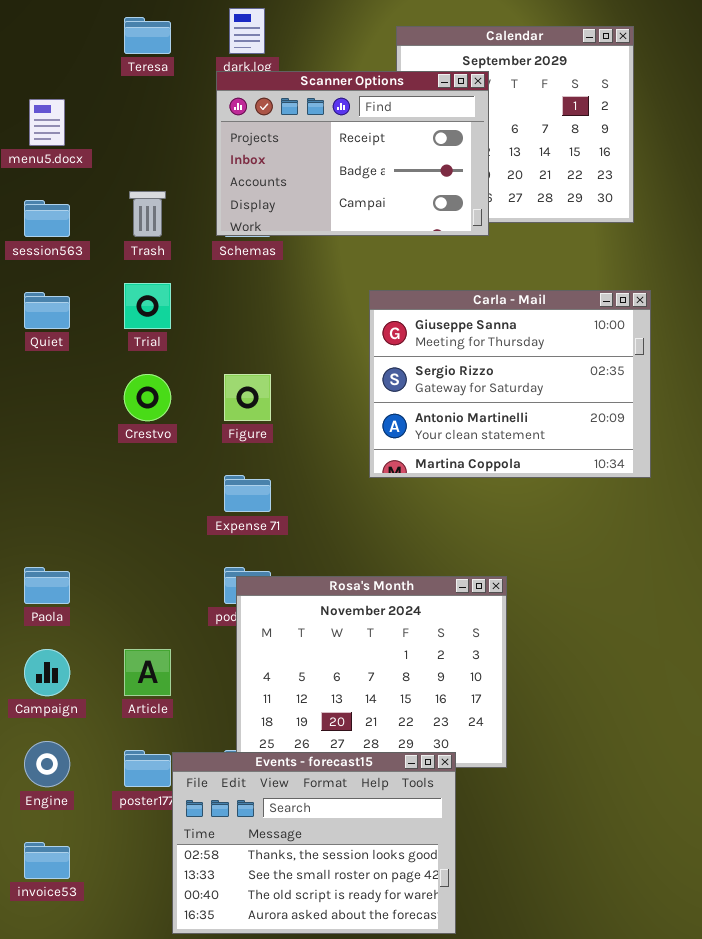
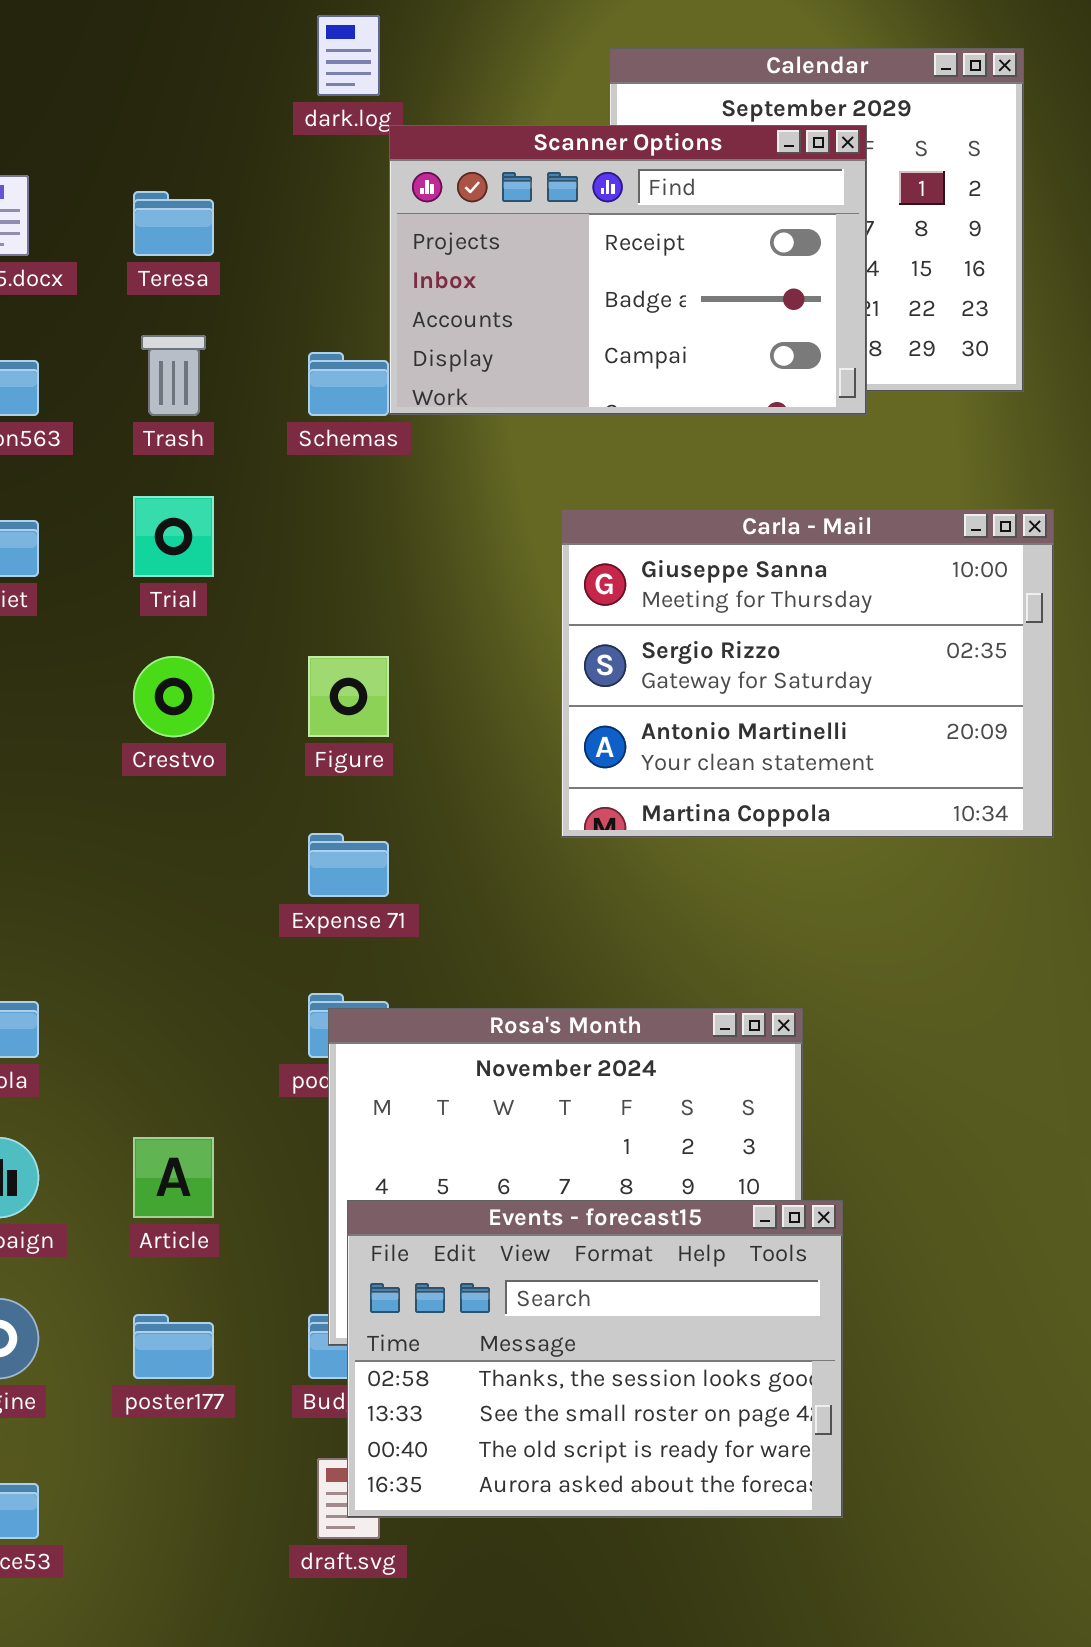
Teresa: [124,17,171,54] -> [133,191,214,256], moved
Scanner Options: [216,71,489,236] -> [389,125,867,415], moved
Events - forecast15: [172,752,456,934] -> [347,1200,843,1518], moved

